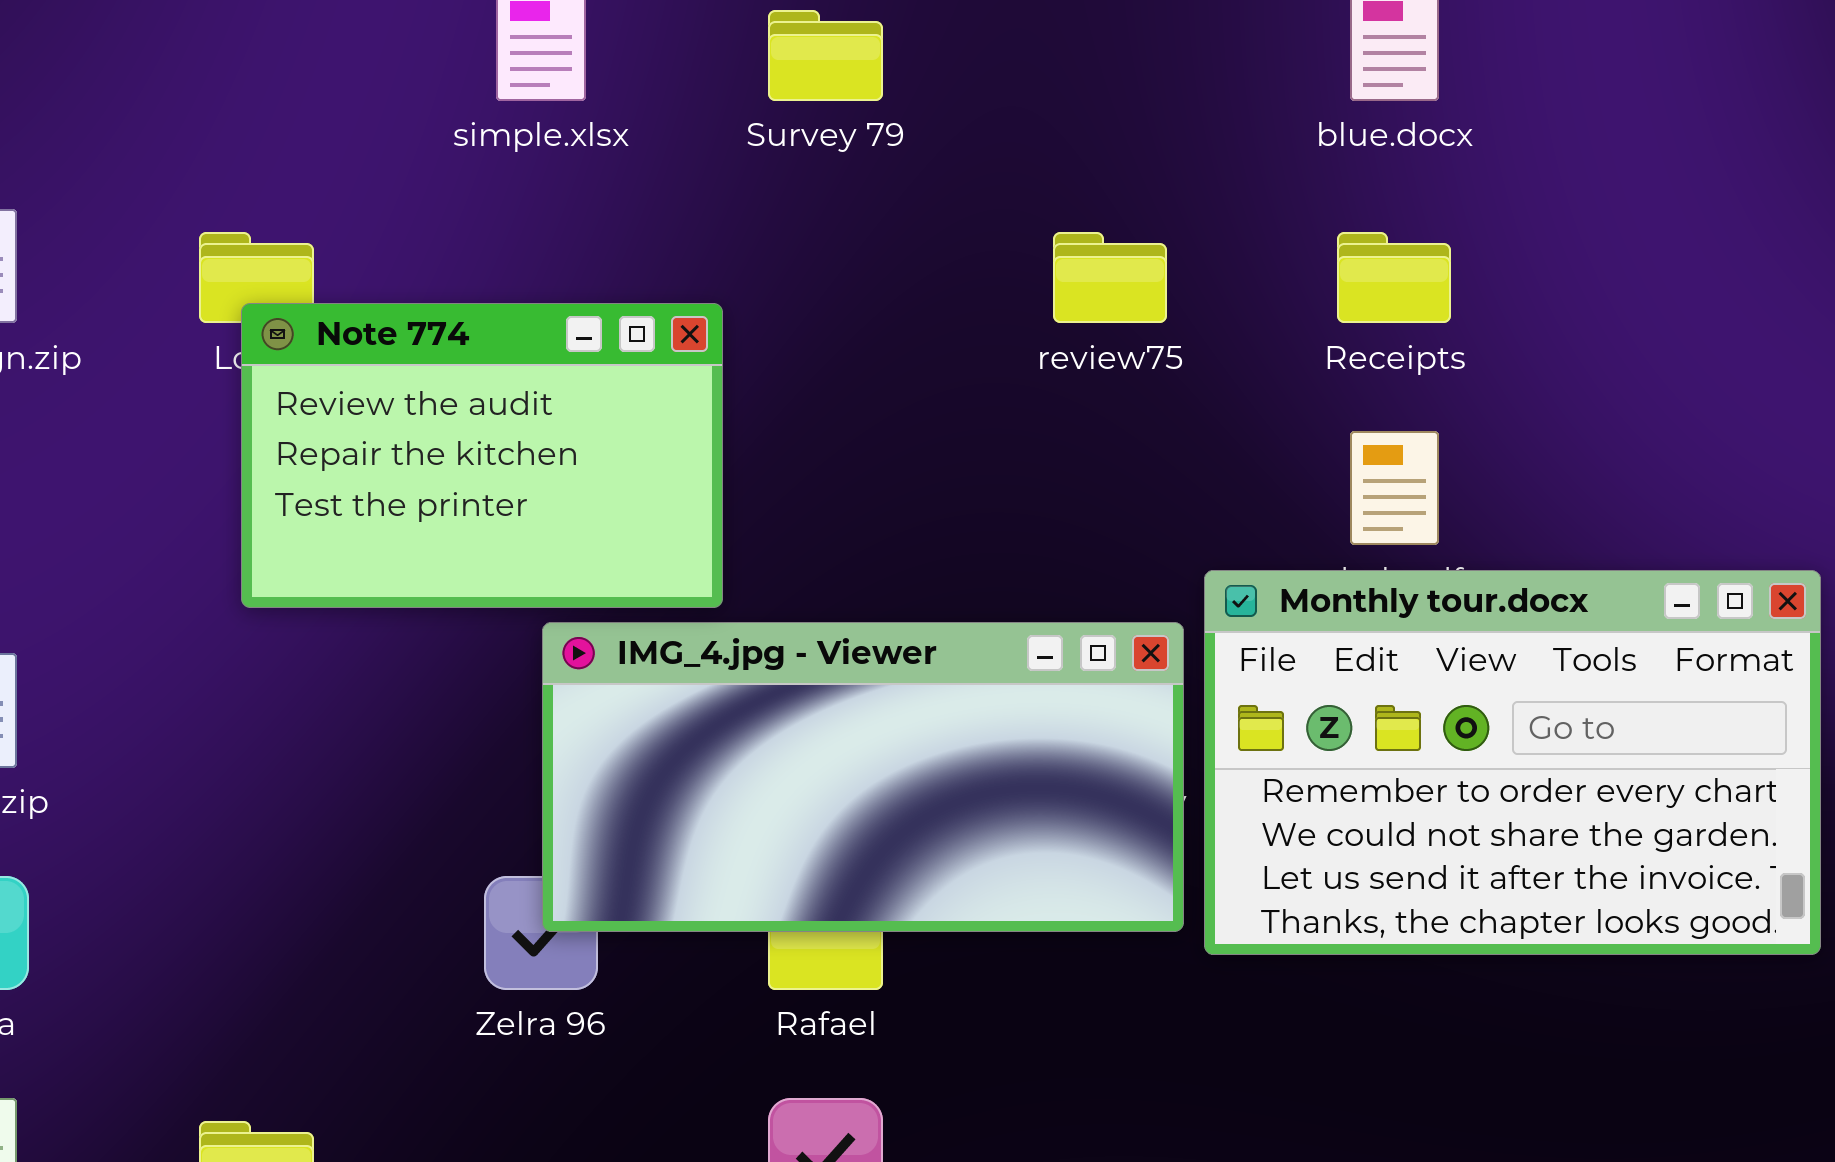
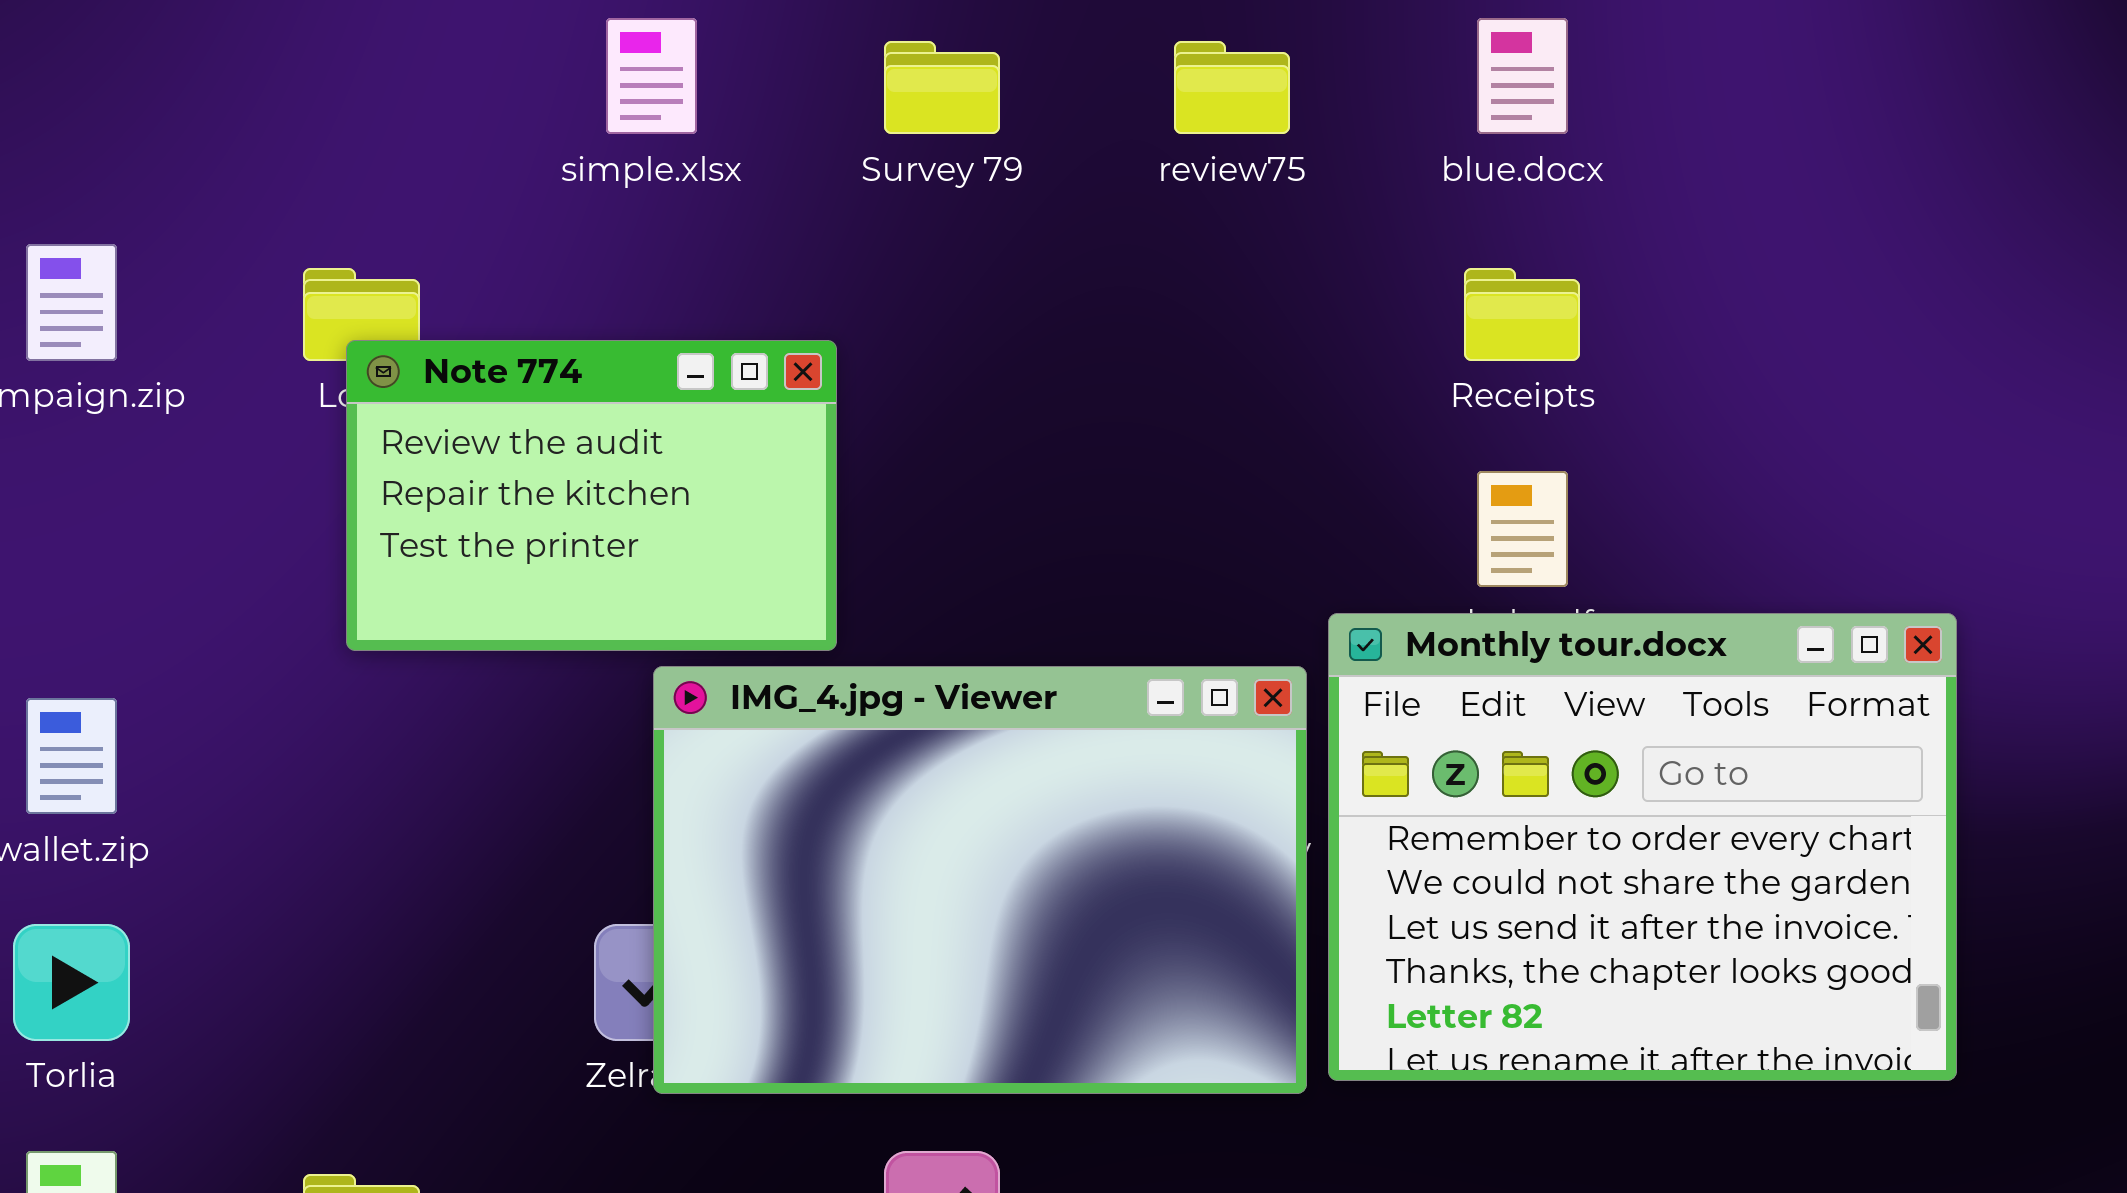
review75: [1053,232,1167,323] -> [1174,41,1290,134], moved
Monthly tour.docx: [1204,570,1821,955] -> [1328,613,1957,1081], resized
IMG_4.jpg - Viewer: [542,622,1184,932] -> [653,666,1307,1094], resized

